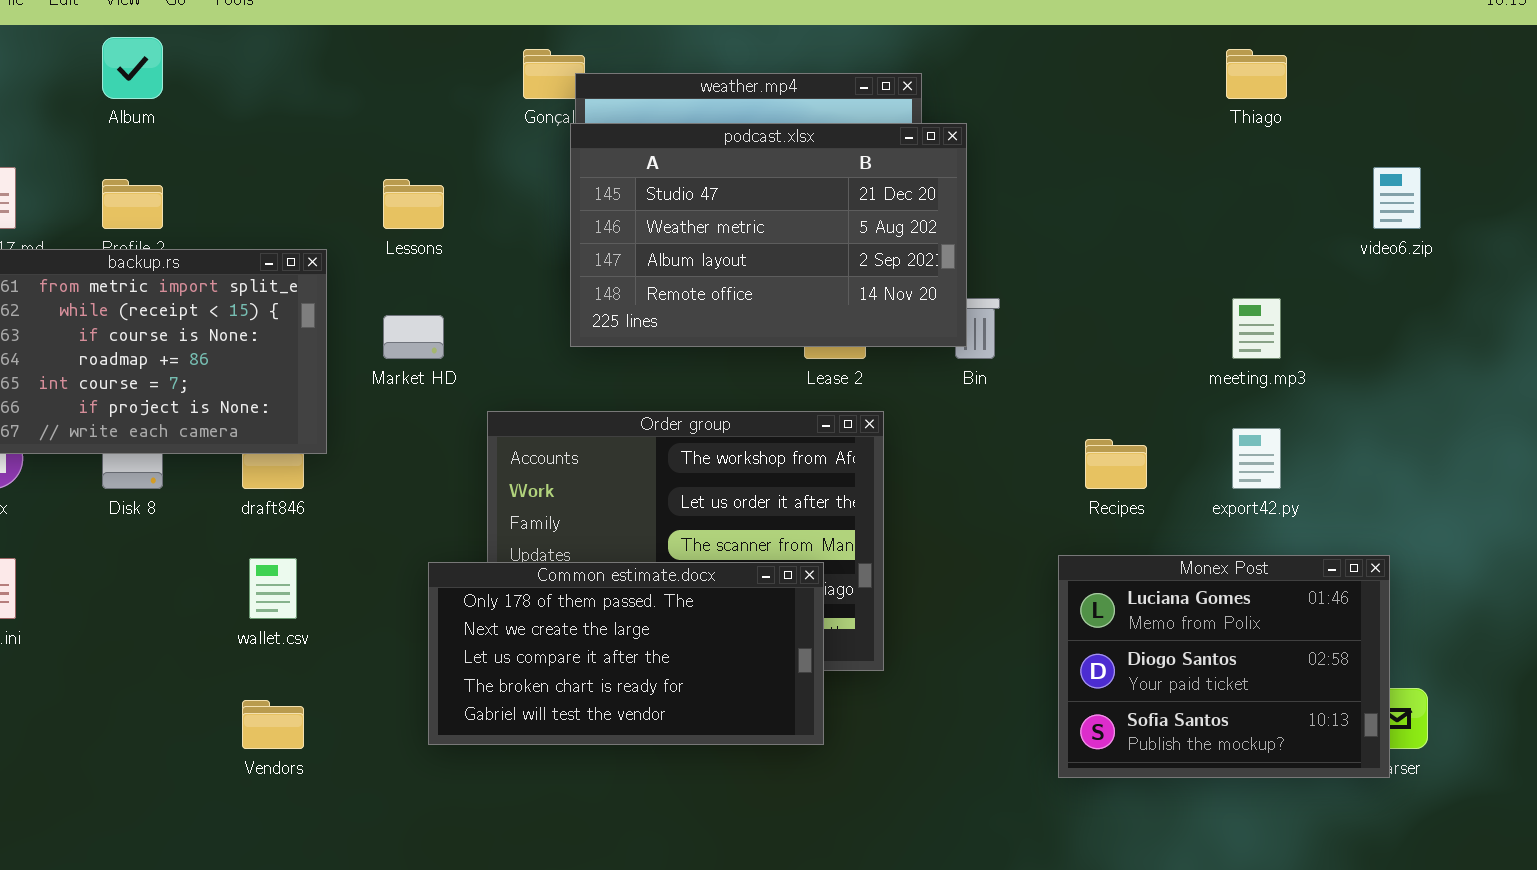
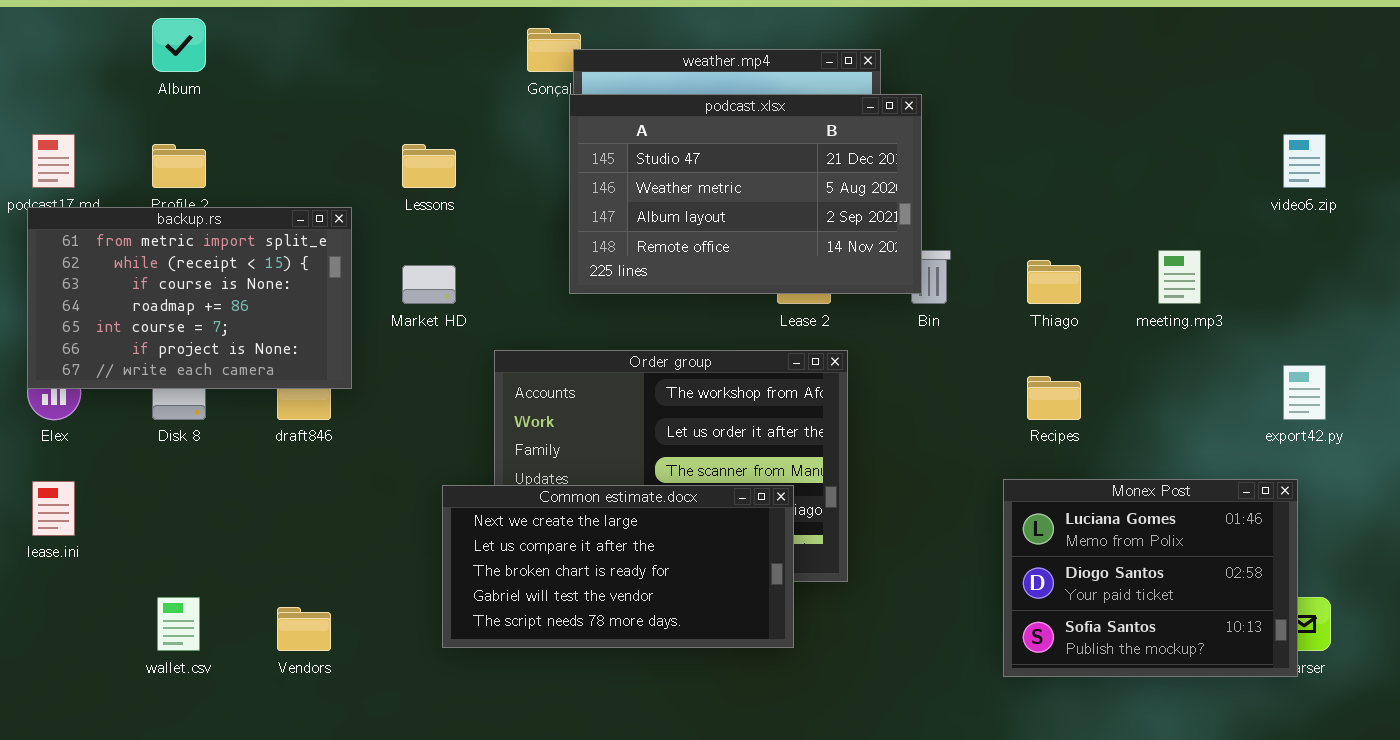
Thiago: [1226,49,1287,99] -> [1027,260,1081,304], moved
export42.py: [1232,428,1281,489] -> [1283,365,1326,420], moved
wallet.csv: [249,558,297,619] -> [157,597,200,651], moved
Common estimate.docx: [428,562,824,745] -> [442,485,794,648], scrolled down 1 row

